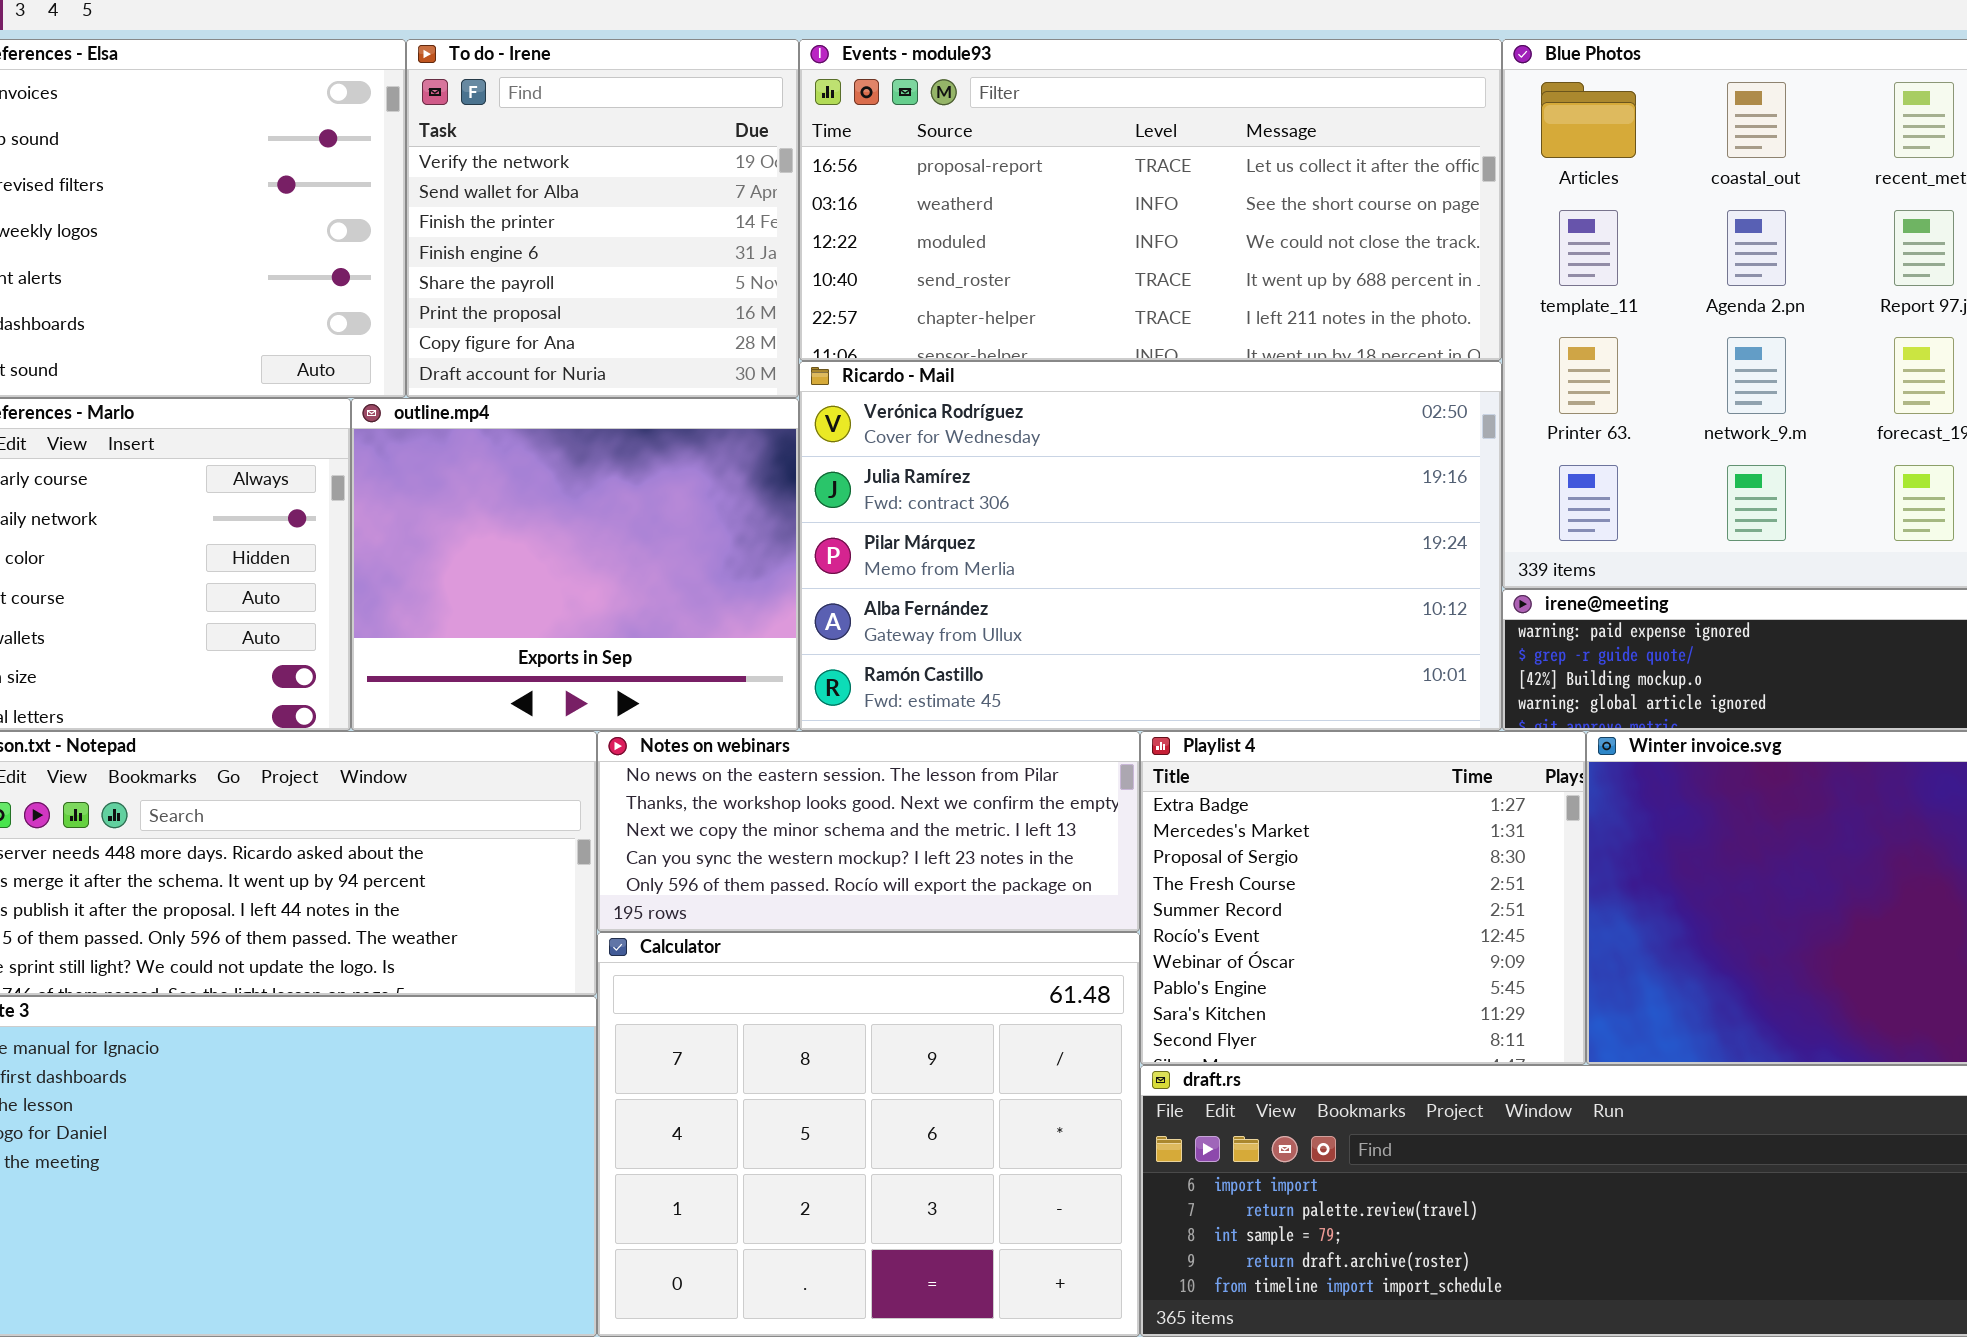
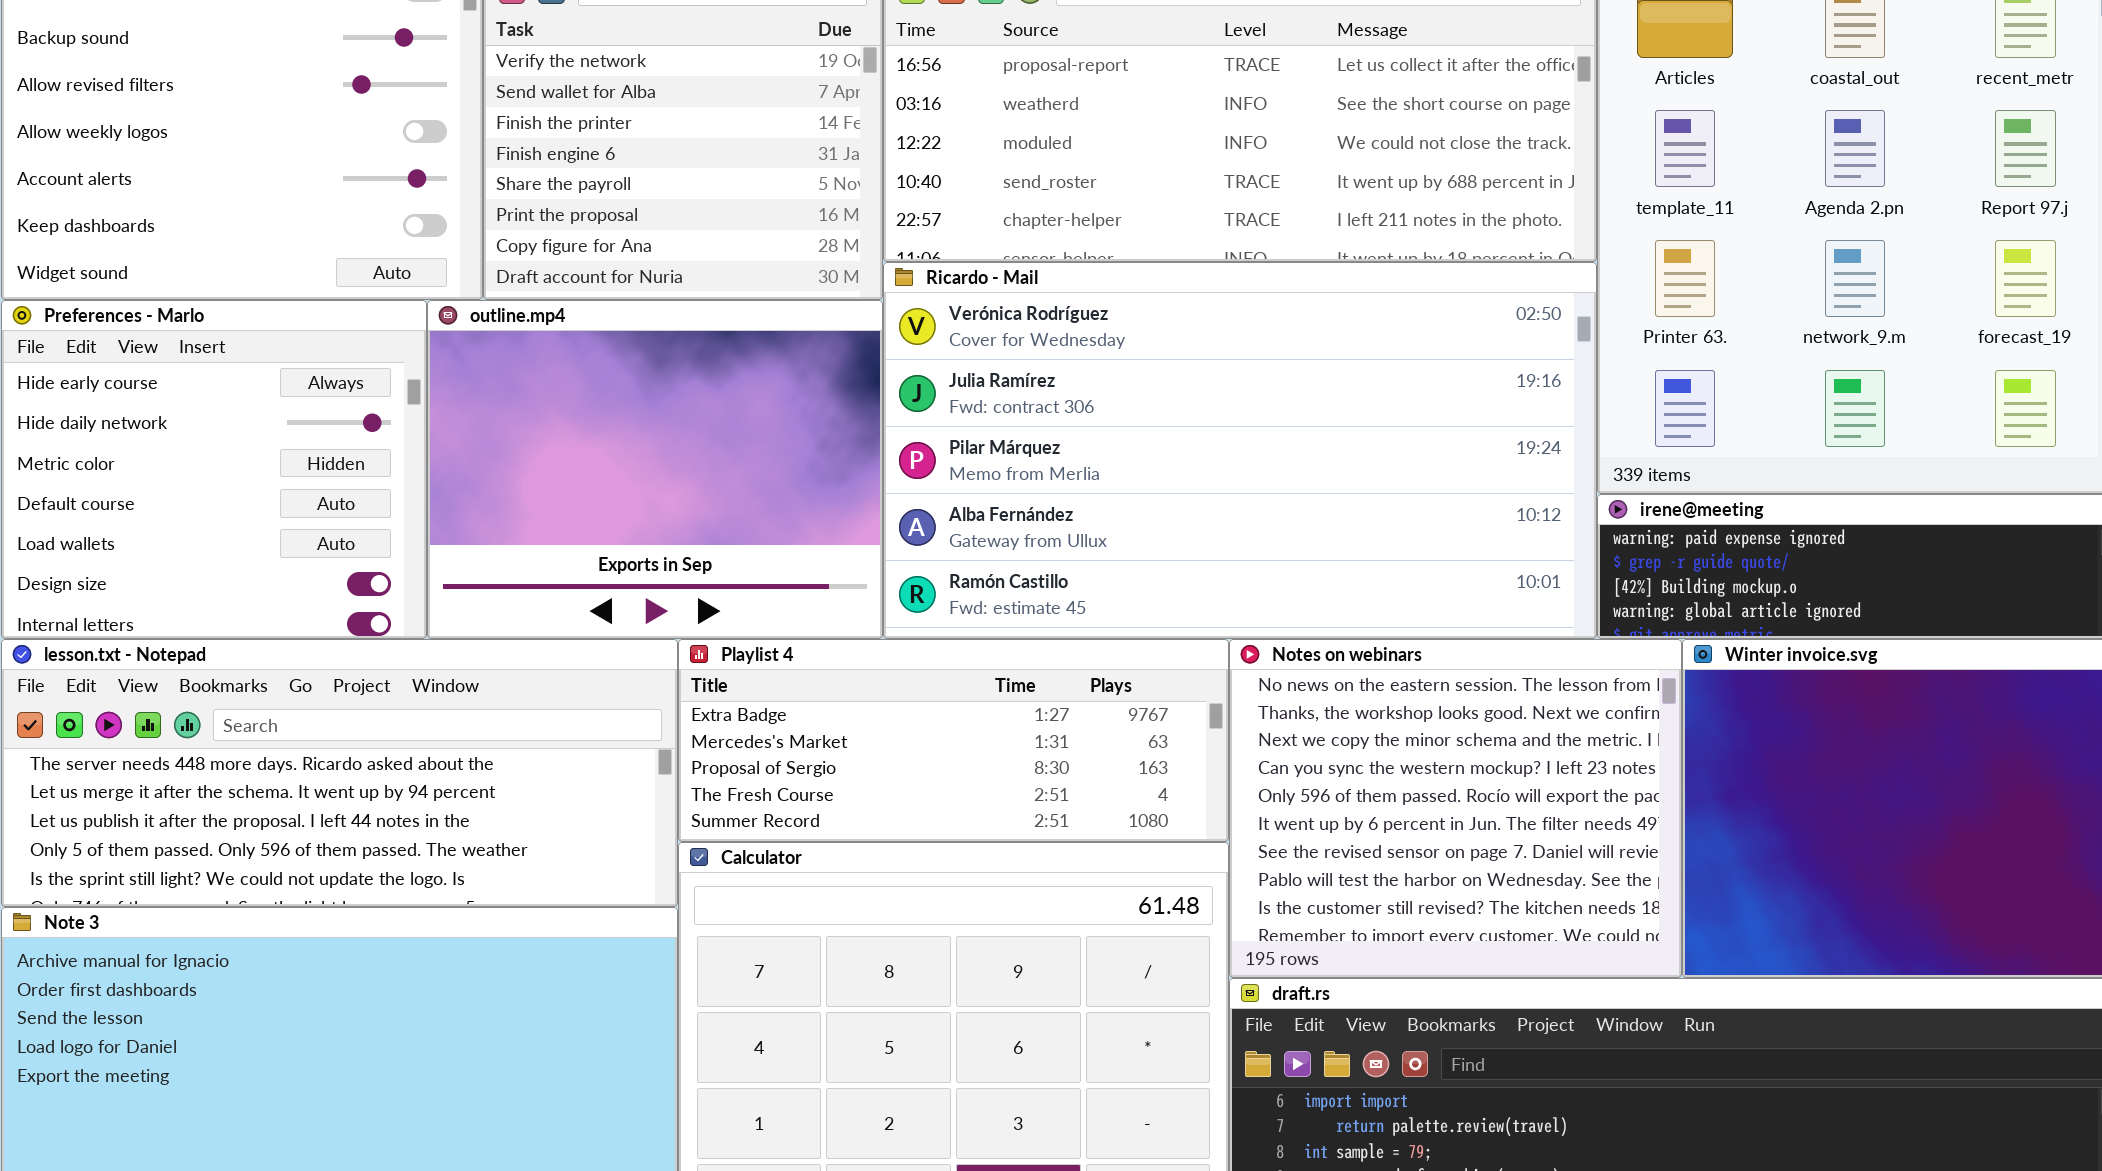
Notes on webinars: [597,731,1140,932] -> [1229,639,1682,978], moved, resized
Playlist 4: [1140,731,1586,1065] -> [678,639,1229,842], moved, resized

